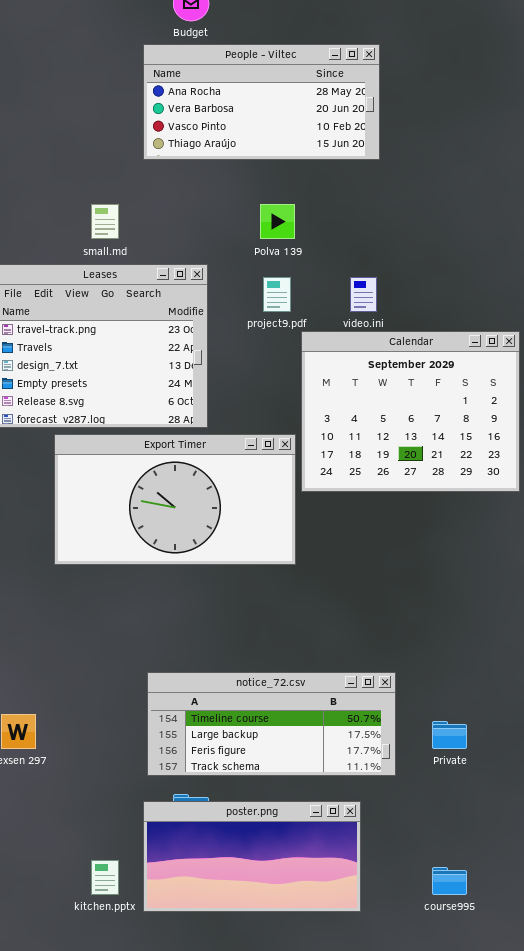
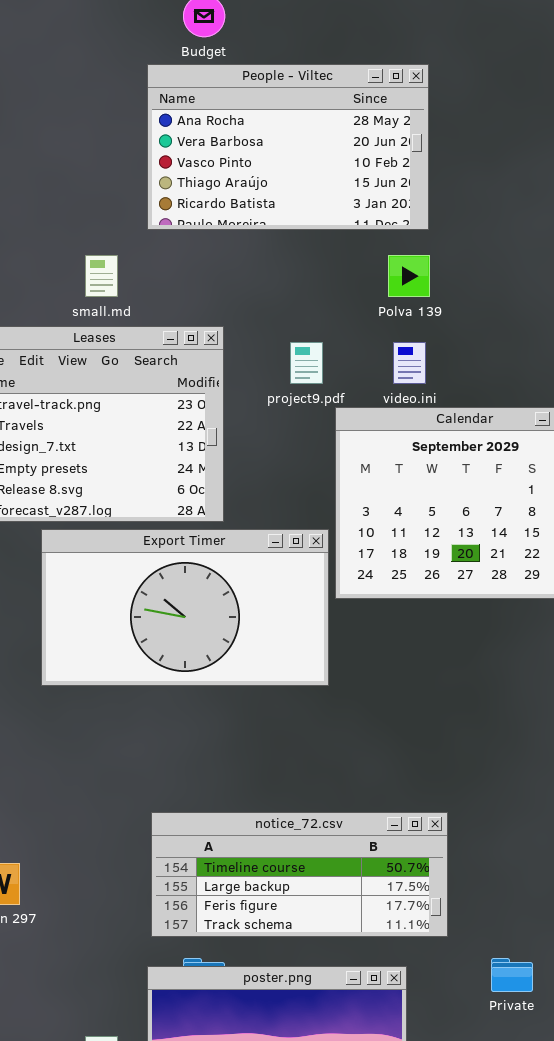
People - Viltec: [143,44,380,160] -> [147,64,429,230], resized
Polva 139: [260,204,295,239] -> [388,255,430,297], moved
Private: [432,721,467,749] -> [491,958,533,992], moved

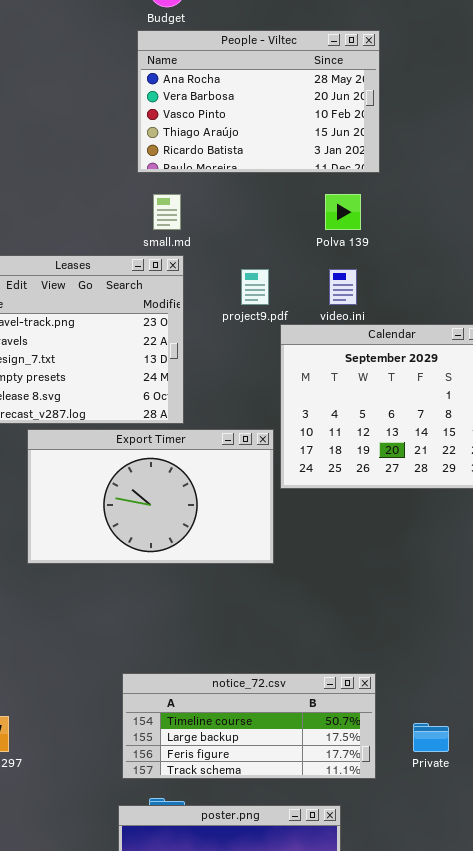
People - Viltec: [147,64,429,230] -> [137,30,380,173], moved
small.md: [85,255,118,297] -> [153,194,181,230], moved
Private: [491,958,533,992] -> [413,723,449,752], moved

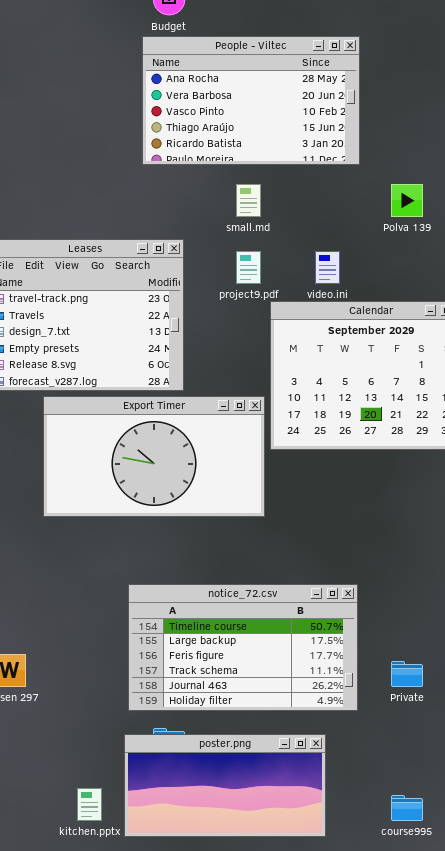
small.md: [153,194,181,230] -> [236,184,261,217], moved
Polva 139: [325,194,361,230] -> [391,184,423,217], moved
notice_72.csv: [122,673,376,779] -> [128,584,358,711], resized

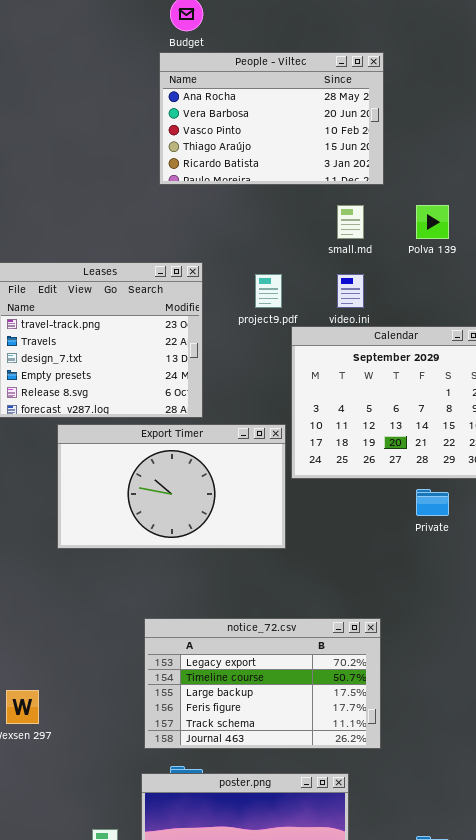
small.md: [236,184,261,217] -> [337,205,364,239], moved
notice_72.csv: [128,584,358,711] -> [144,618,381,749], scrolled up 1 row
Private: [391,661,423,687] -> [416,489,449,516], moved

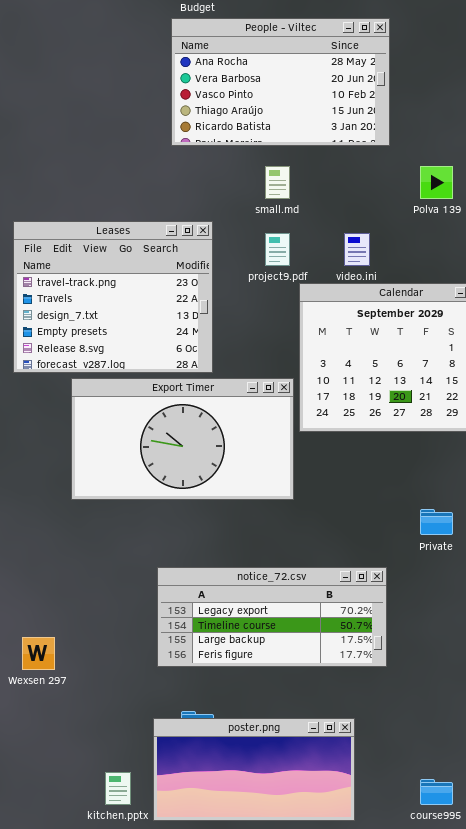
small.md: [337,205,364,239] -> [265,166,290,199], moved
Private: [416,489,449,516] -> [420,509,453,535], moved
notice_72.csv: [144,618,381,749] -> [157,567,387,667], resized

